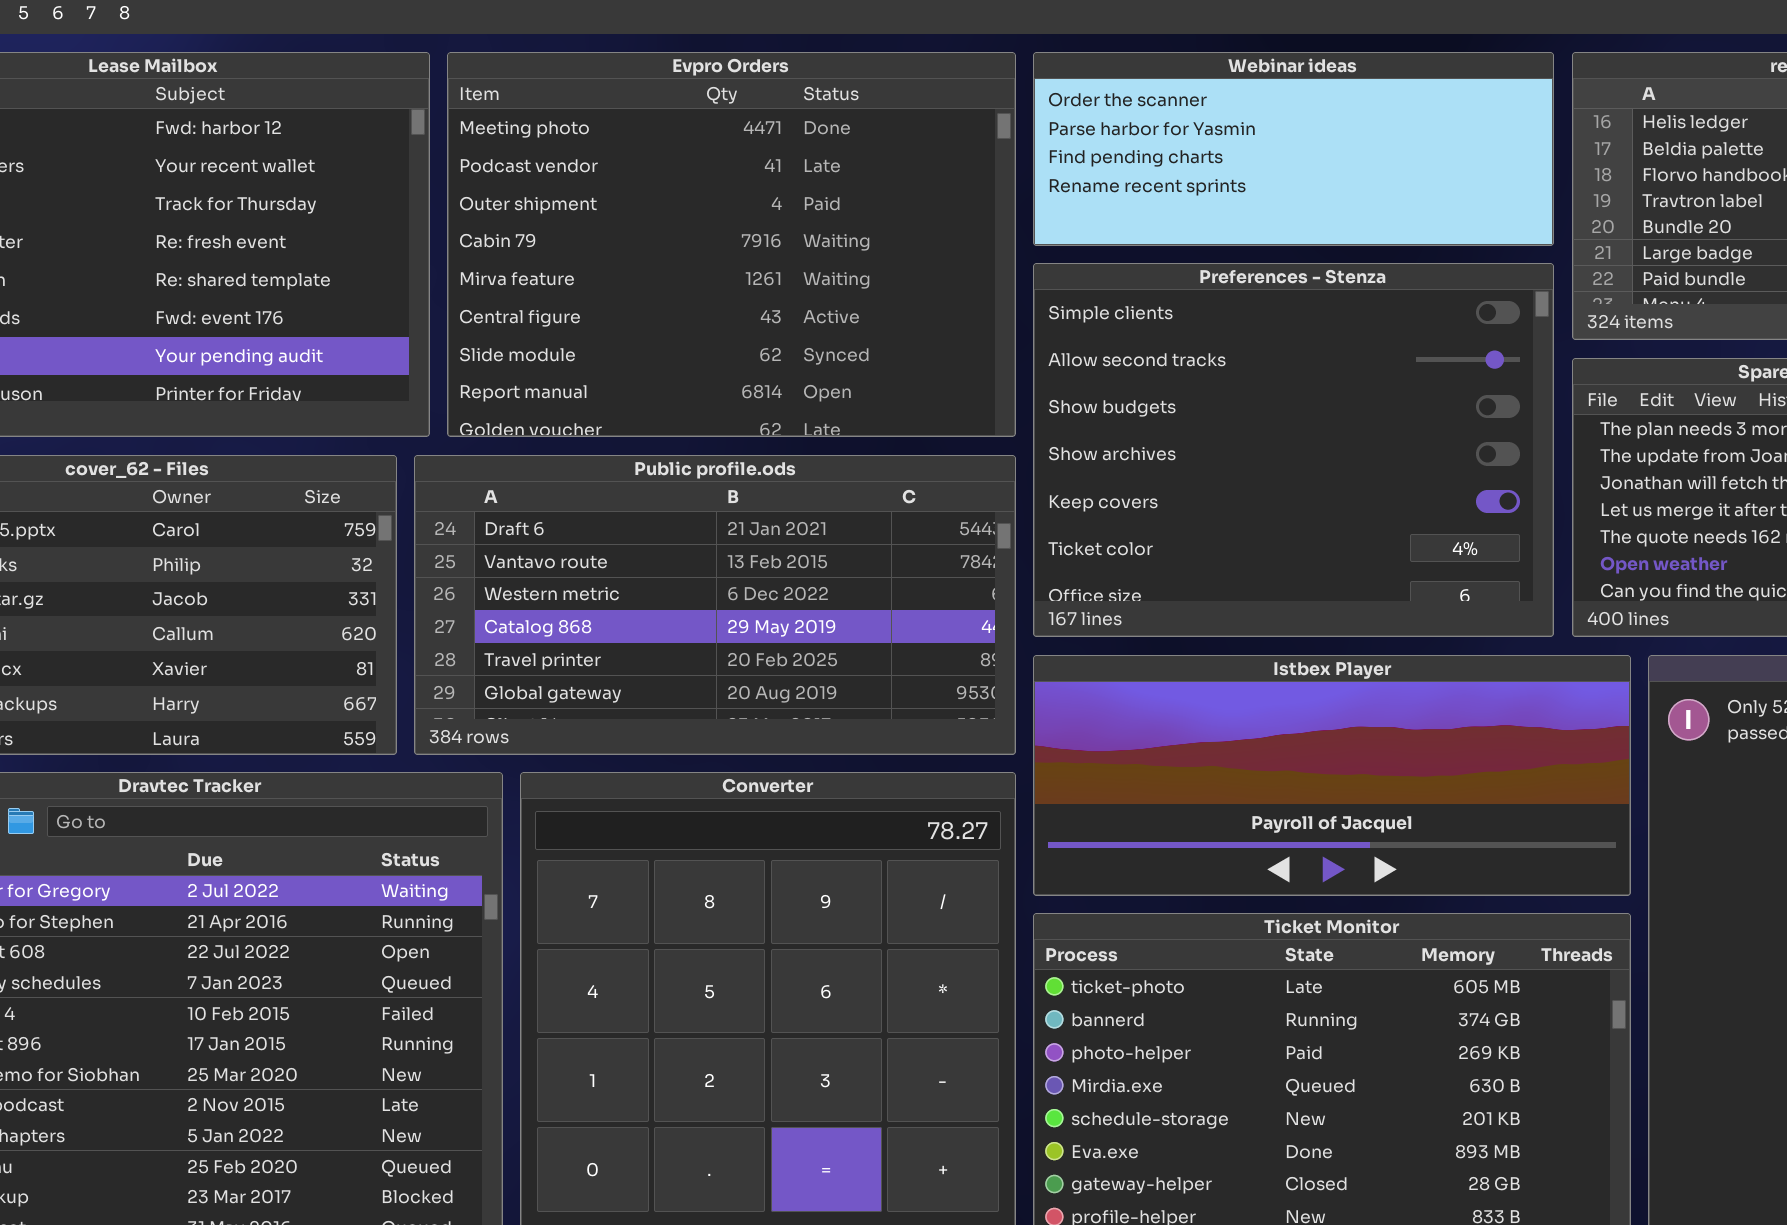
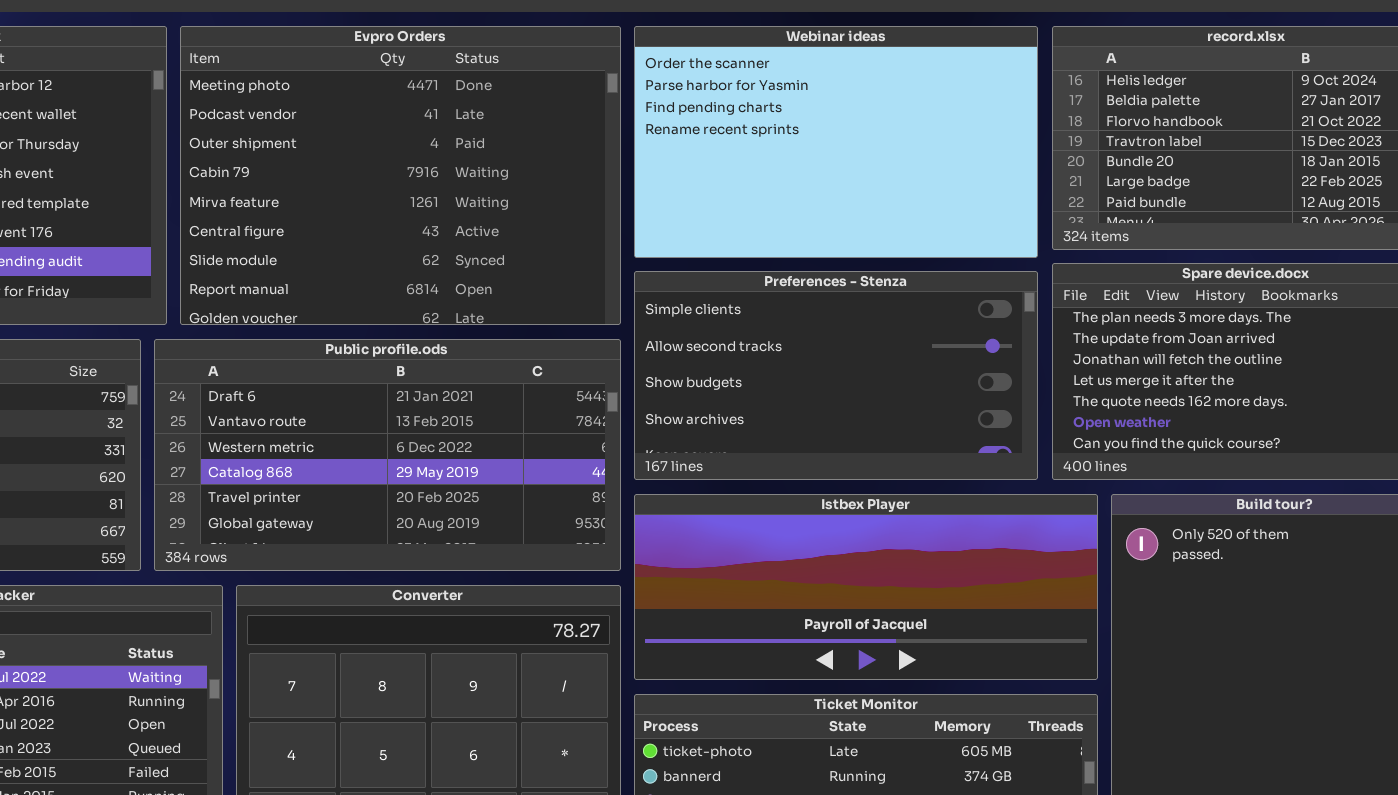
Webinar ideas: [1033,52,1554,246] -> [634,26,1038,258], resized
Preferences - Stenza: [1033,263,1554,637] -> [634,271,1038,480], resized

